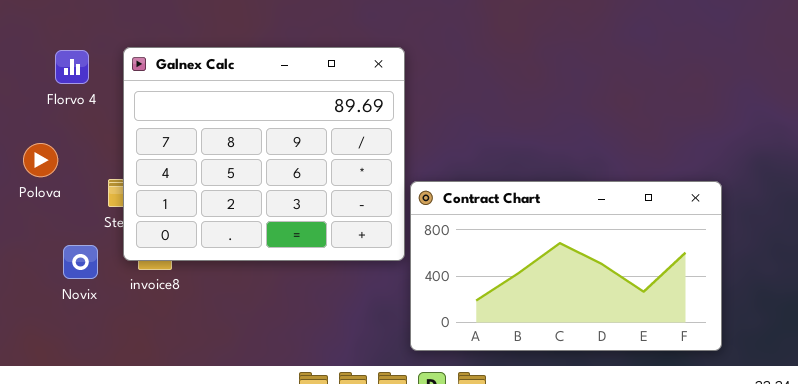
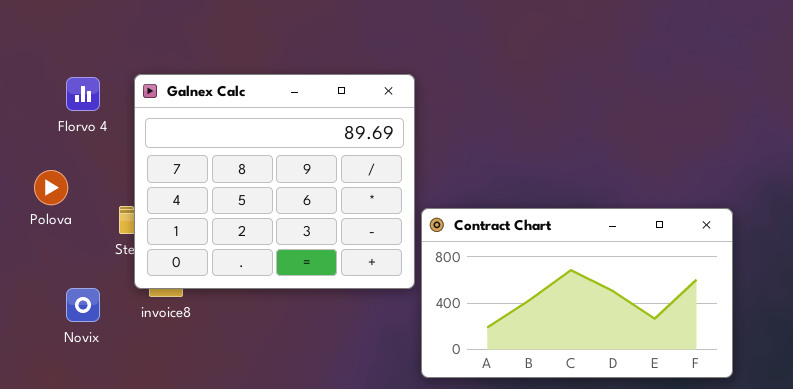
Novix: [63,245,98,279] -> [66,288,100,322], moved

